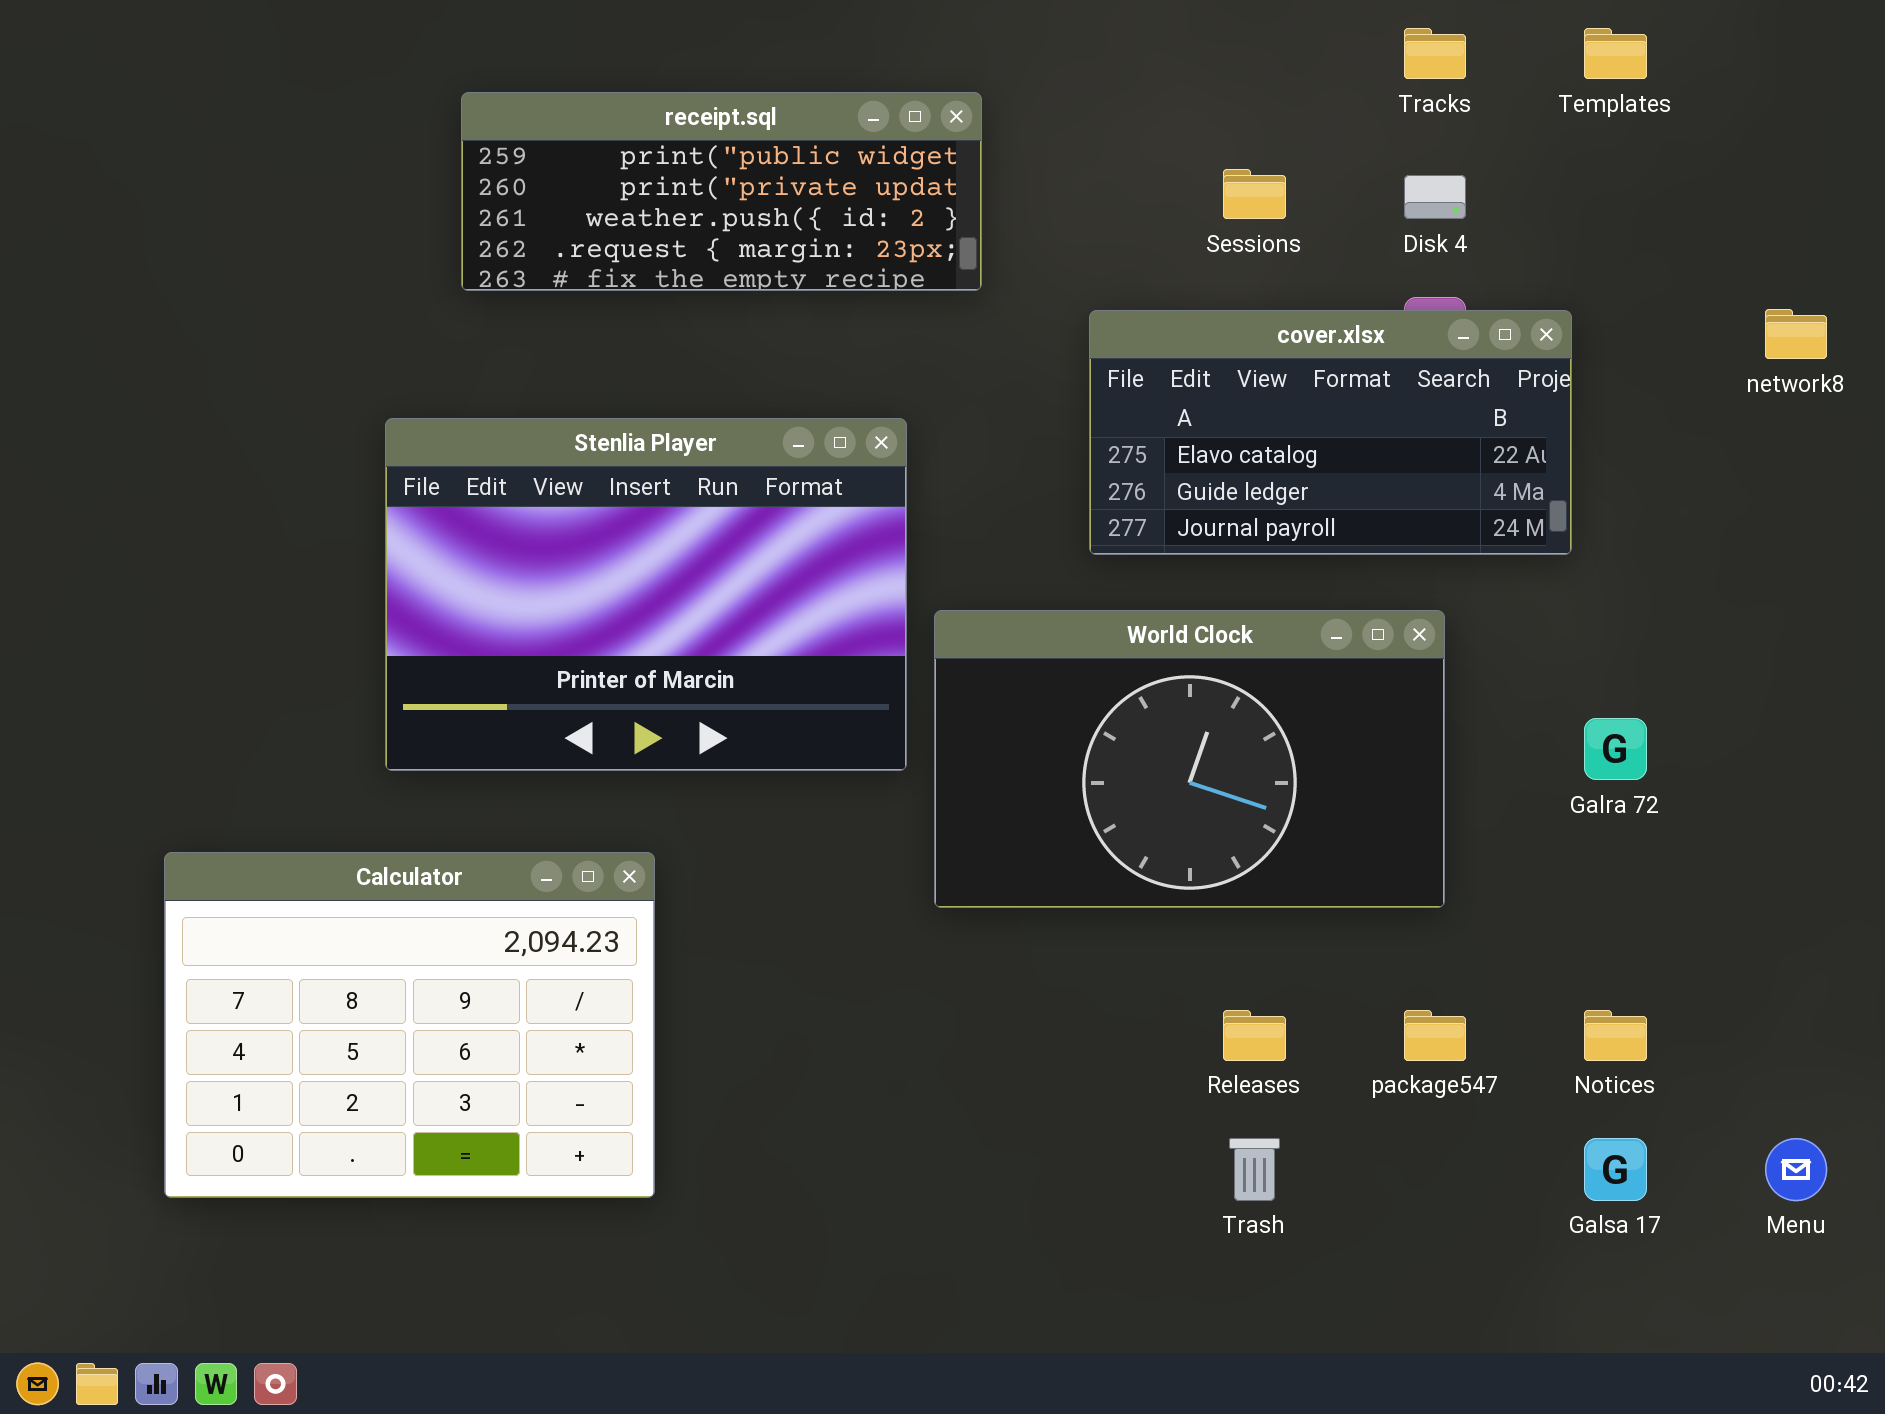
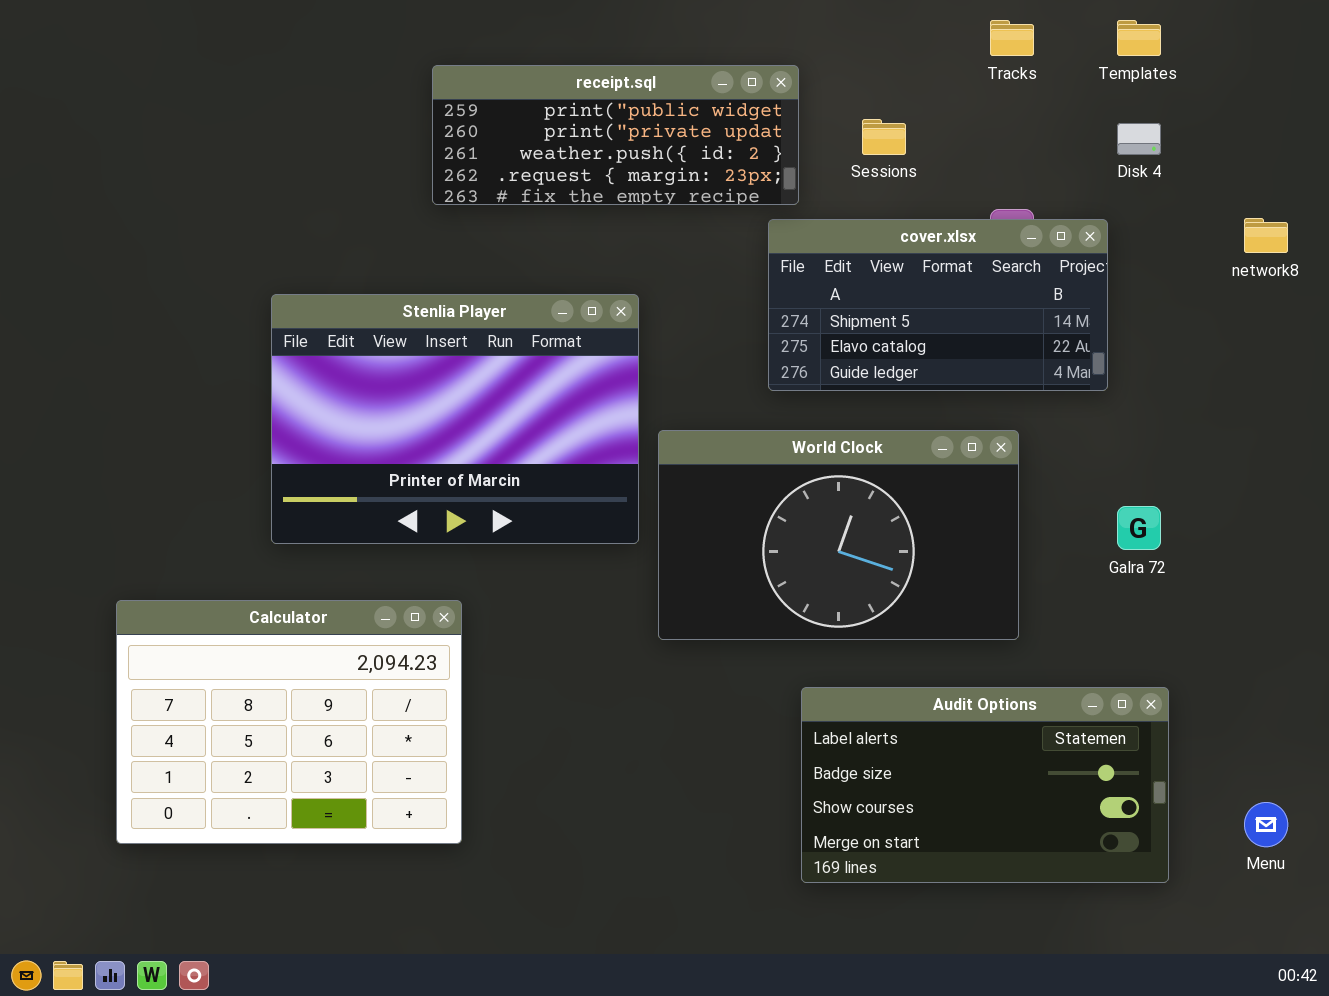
receipt.sql: [461,92,982,291] -> [432,65,799,205], moved
Disk 4: [1404,175,1466,219] -> [1117,123,1161,155], moved
cover.xlsx: [1089,310,1572,555] -> [768,219,1108,391], scrolled up 1 row
Audit Options: none -> [801,687,1169,883], opened

